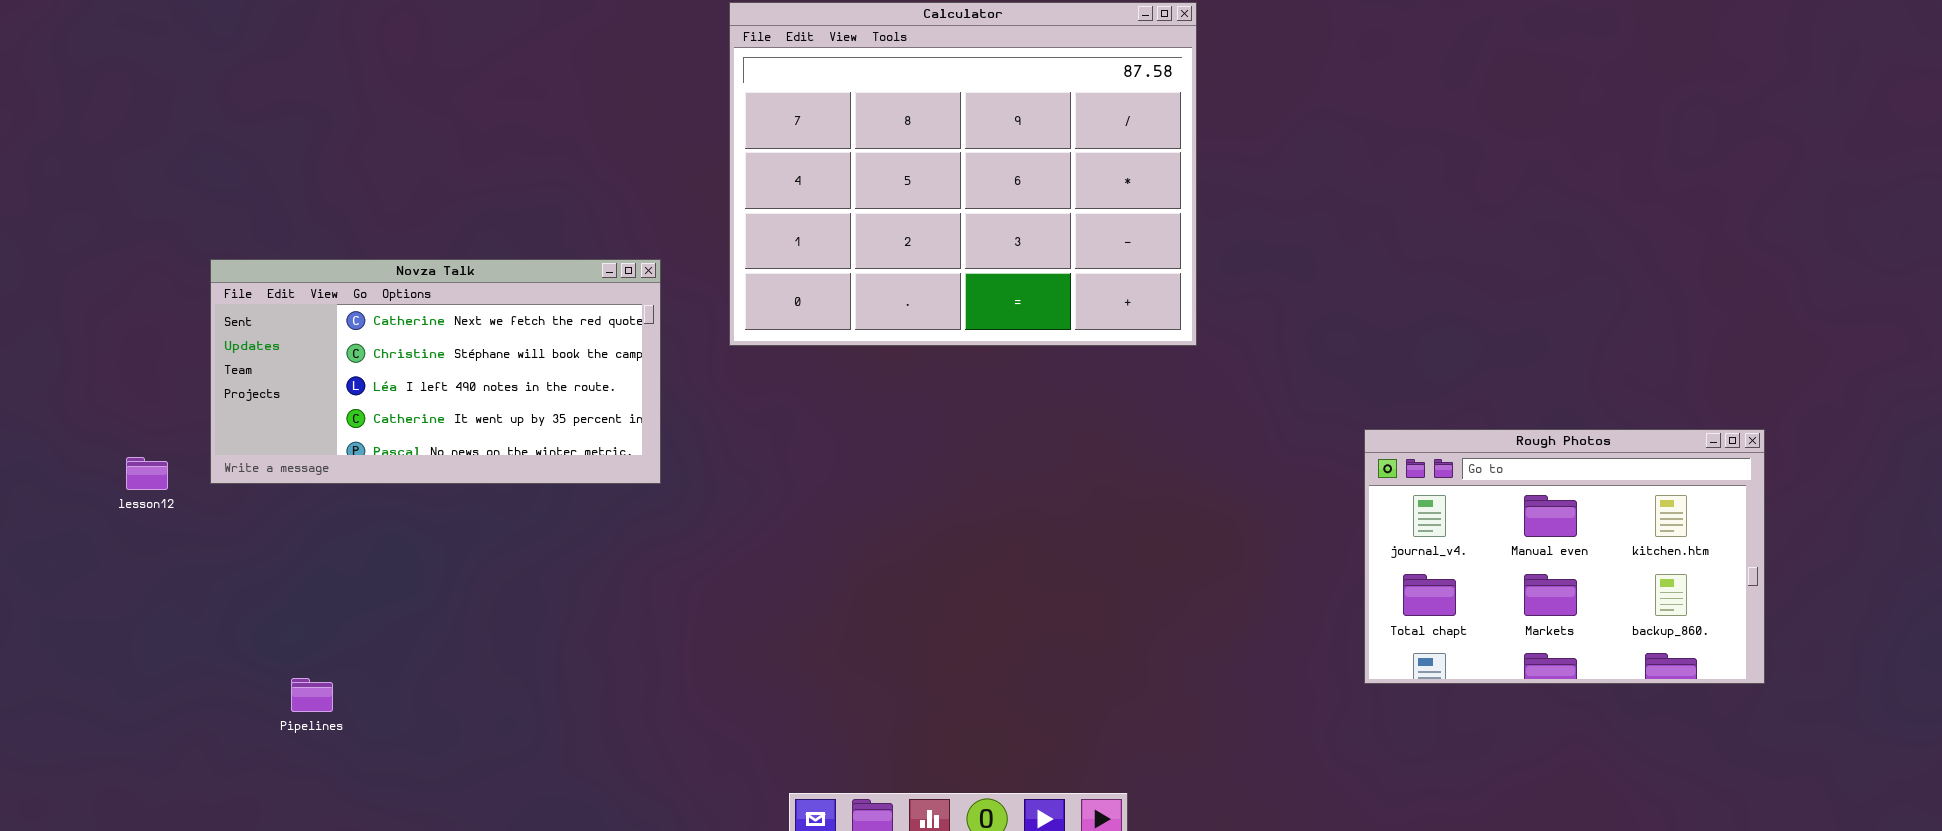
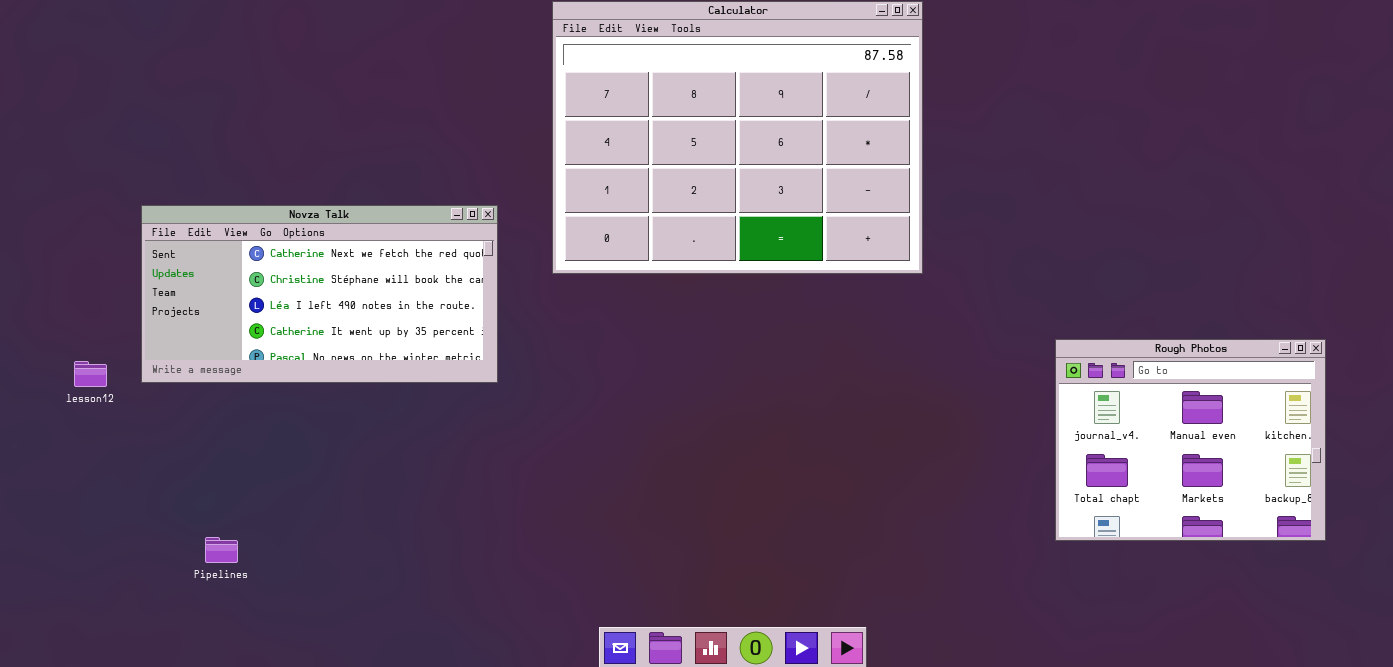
Rough Photos: [1364,429,1765,684] -> [1055,339,1326,541], resized

